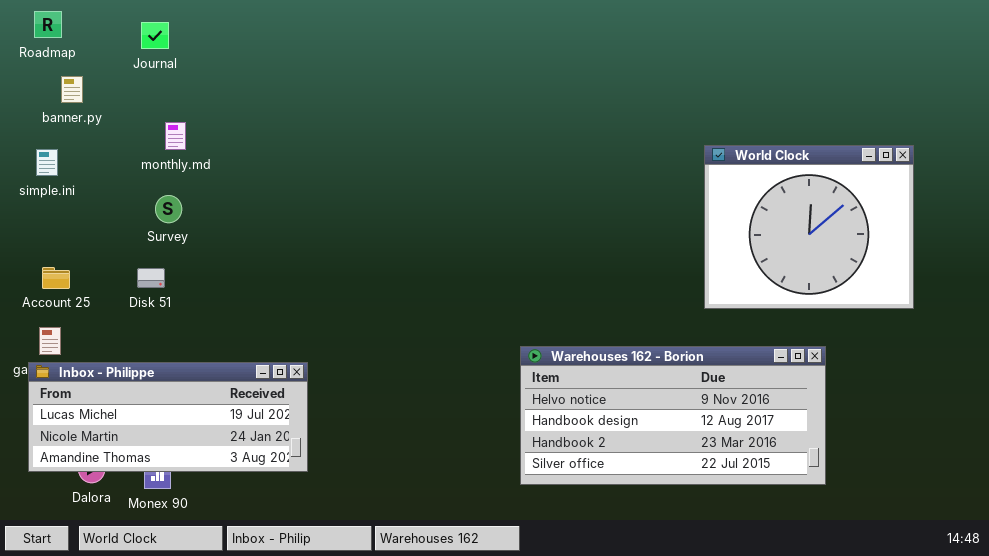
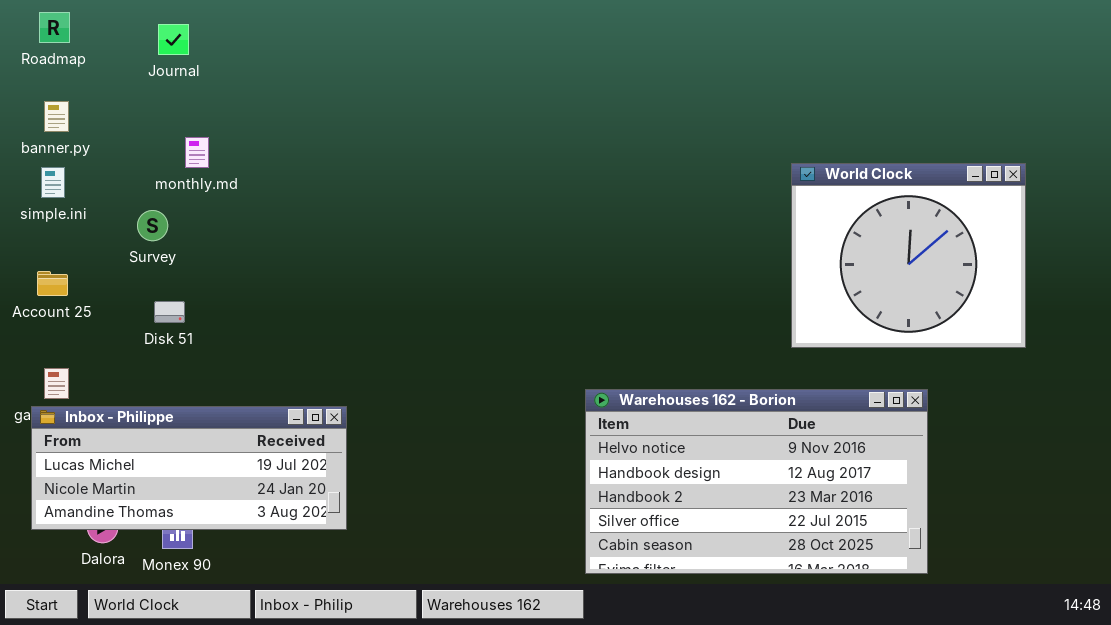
banner.py: [61,76,83,103] -> [44,101,69,132], moved
Survey: [155,195,182,223] -> [137,210,168,241], moved
Account 25: [42,267,70,289] -> [37,271,68,296], moved
Warehouses 162 - Borion: [520,346,826,485] -> [585,389,928,574], resized

